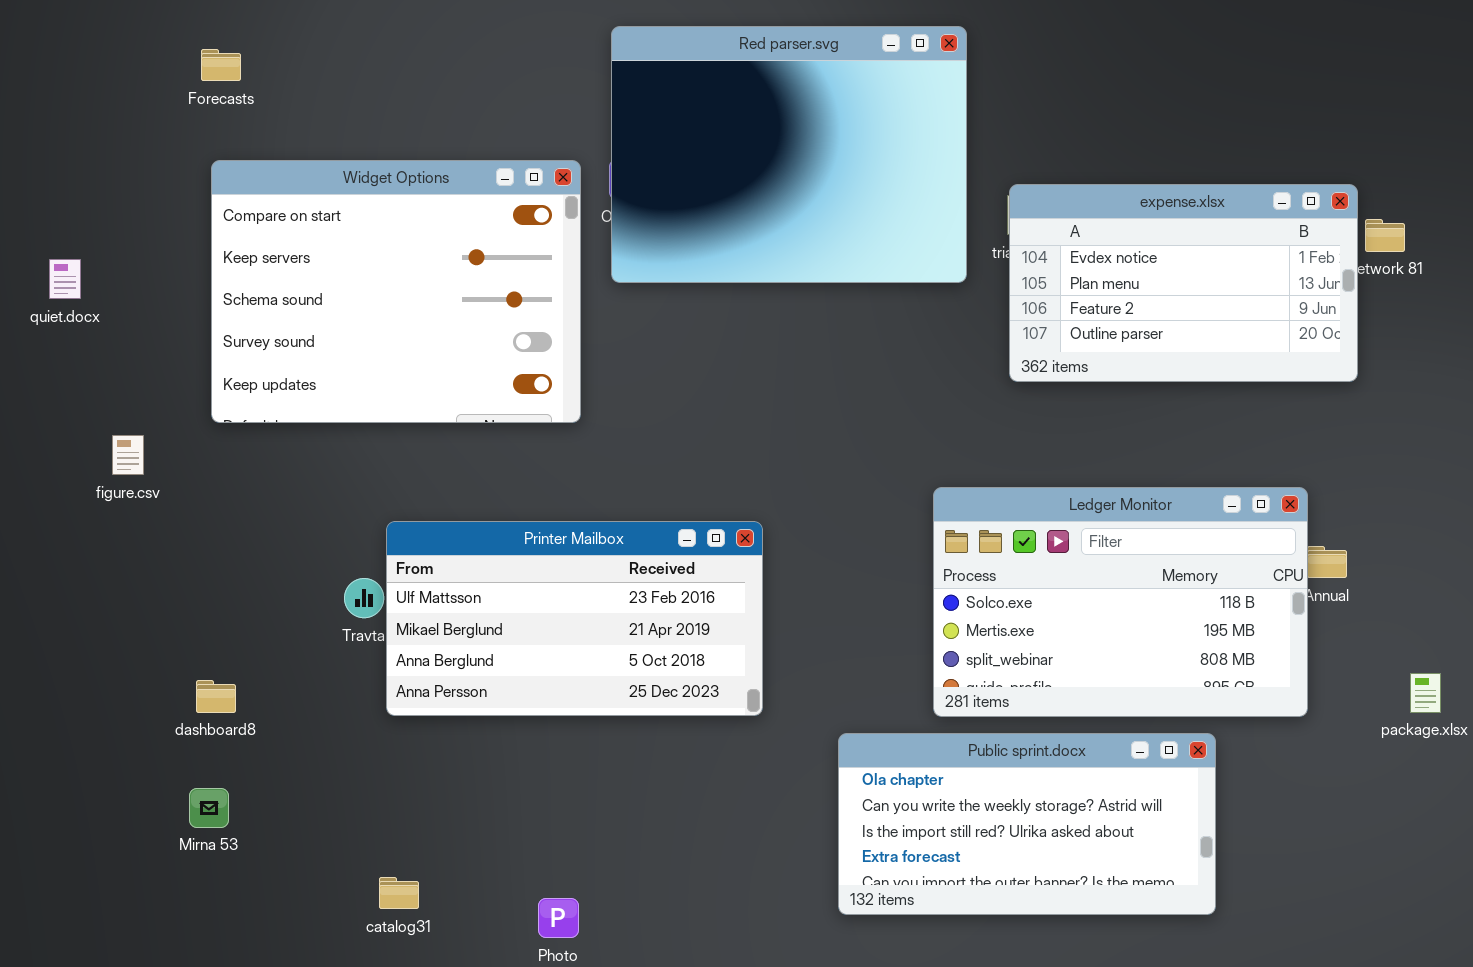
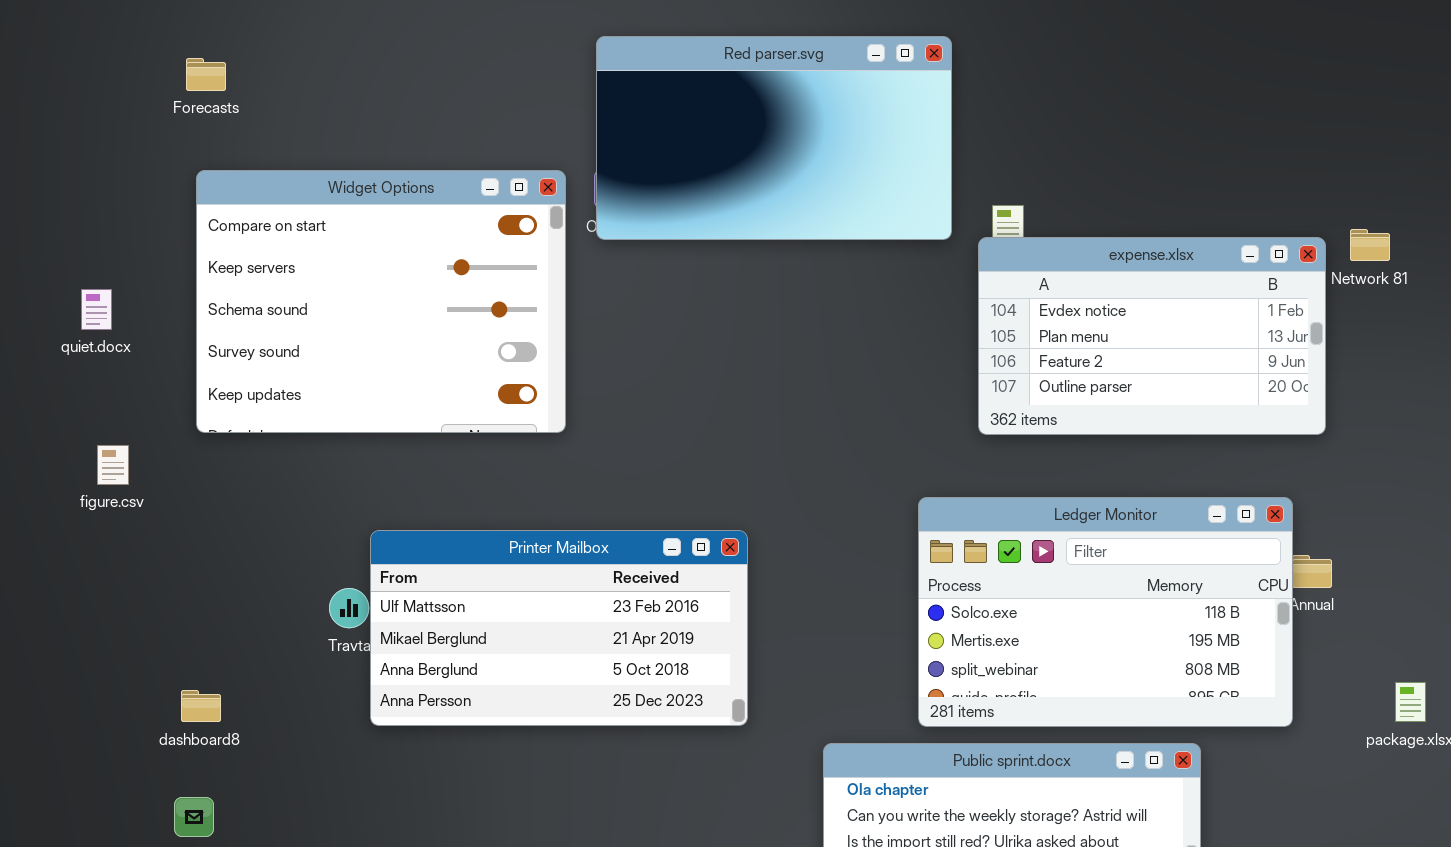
Red parser.svg: [611,26,967,283] -> [596,36,952,240], resized
expense.xlsx: [1009,184,1358,382] -> [978,237,1326,435], moved
quiet.docx: [49,259,81,299] -> [81,289,112,330], moved

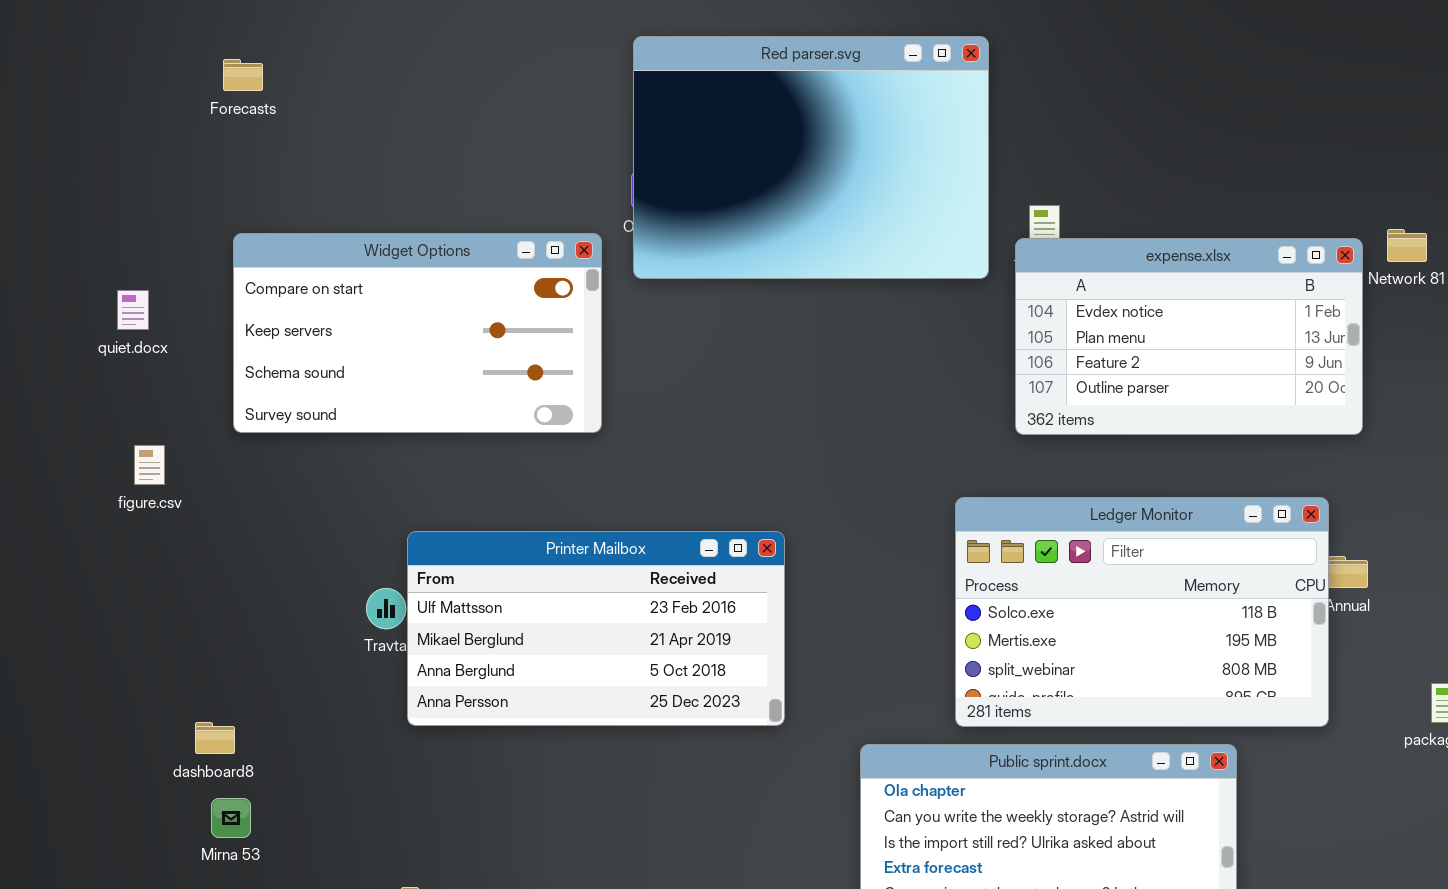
Red parser.svg: [596,36,952,240] -> [633,36,989,279], resized
Widget Options: [196,170,566,433] -> [233,233,602,433], resized
dashboard8: [181,690,221,722] -> [195,722,235,754], moved

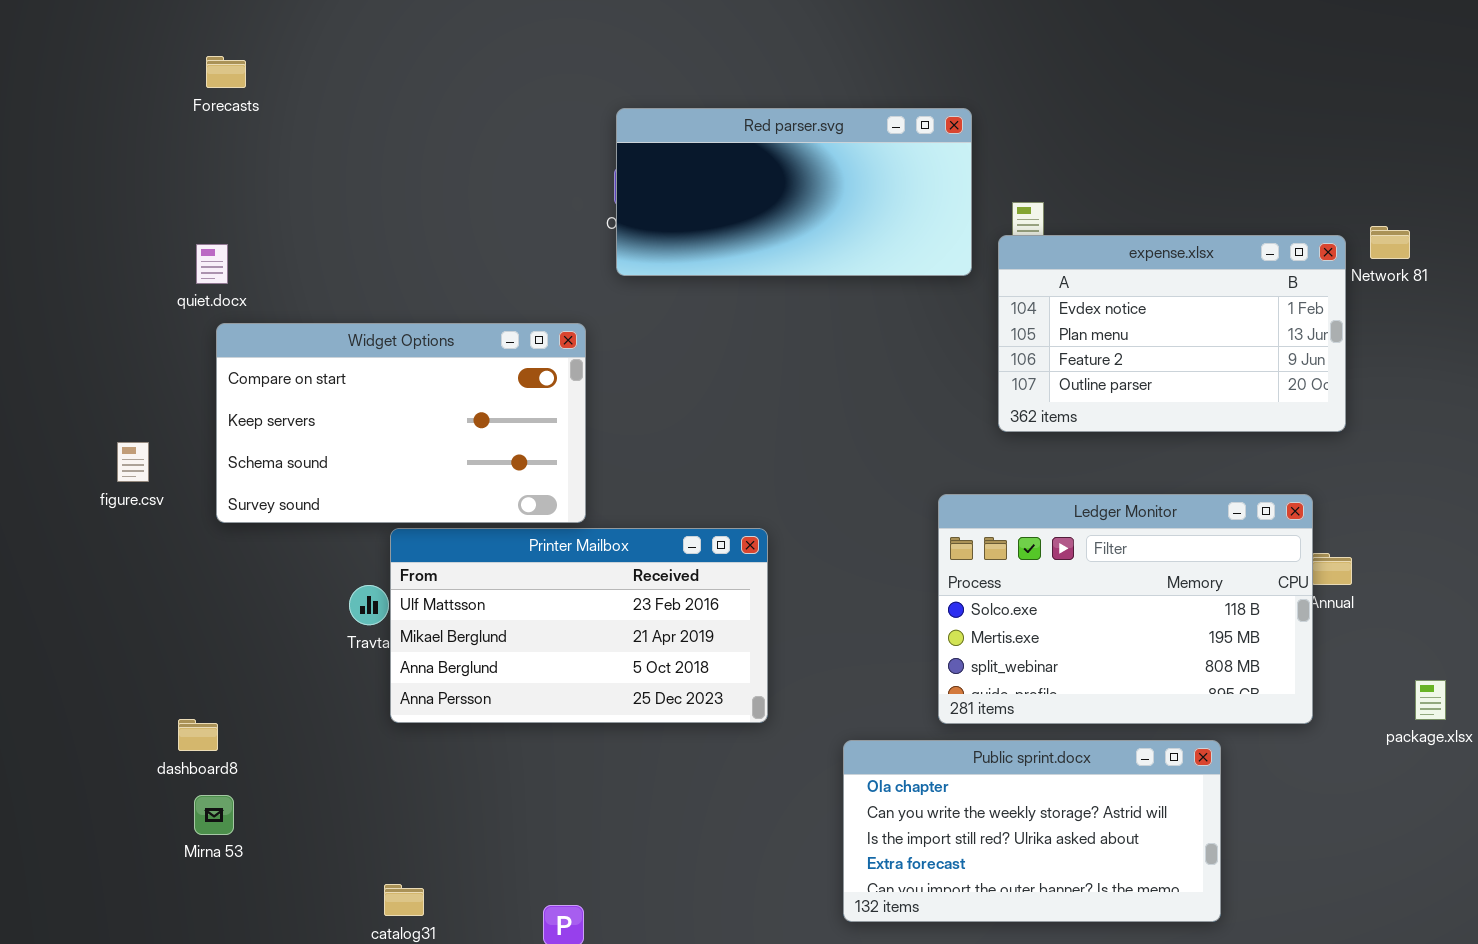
Red parser.svg: [633,36,989,279] -> [616,108,972,276], resized
Widget Options: [233,233,602,433] -> [216,323,586,523], moved
quiet.docx: [117,290,149,330] -> [196,244,228,284], moved

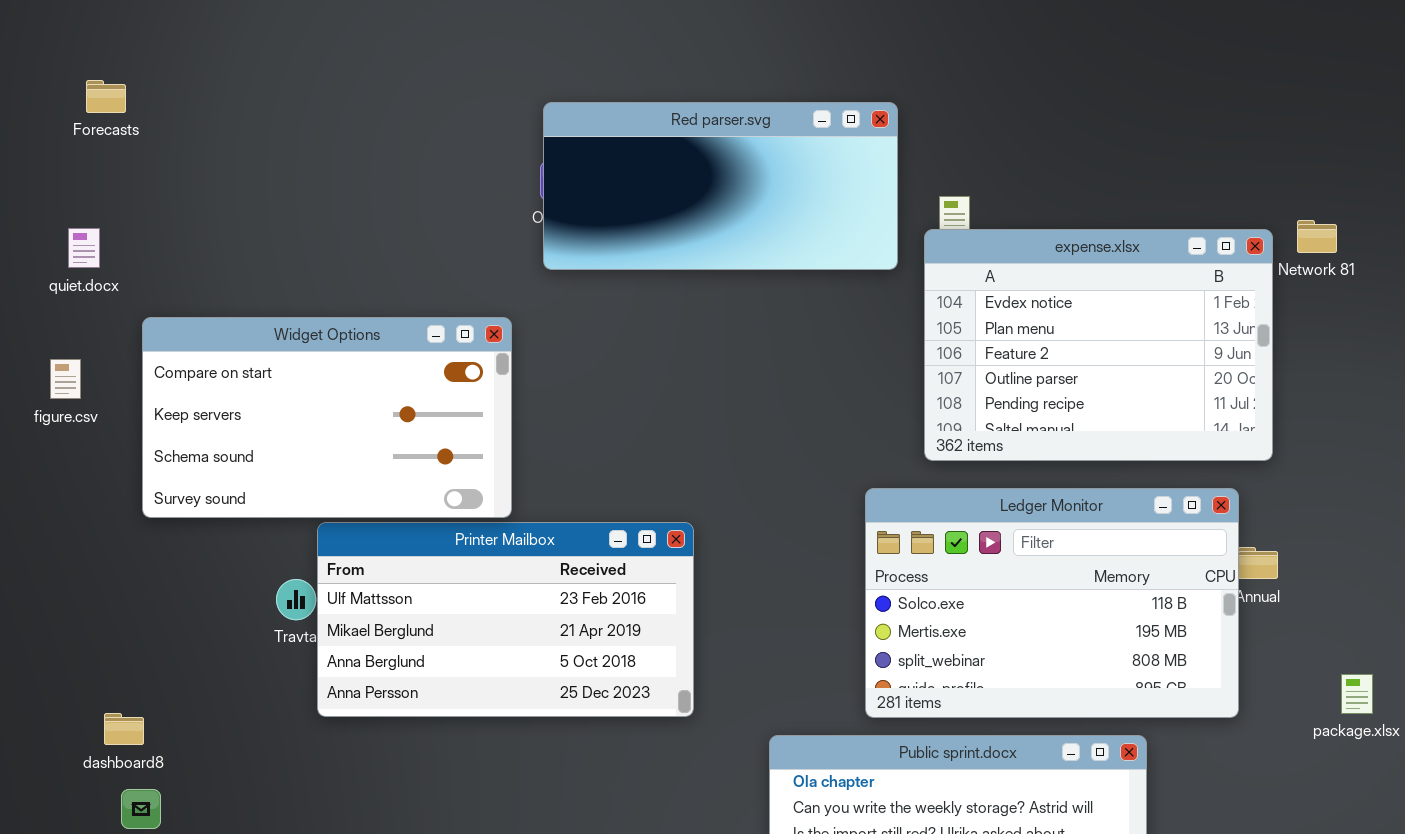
Forecasts: [206,56,246,88] -> [86,80,126,113], moved
expense.xlsx: [998,235,1346,432] -> [924,229,1273,461], resized
quiet.docx: [196,244,228,284] -> [68,228,100,268], moved
figure.csv: [117,442,149,482] -> [50,359,81,399], moved

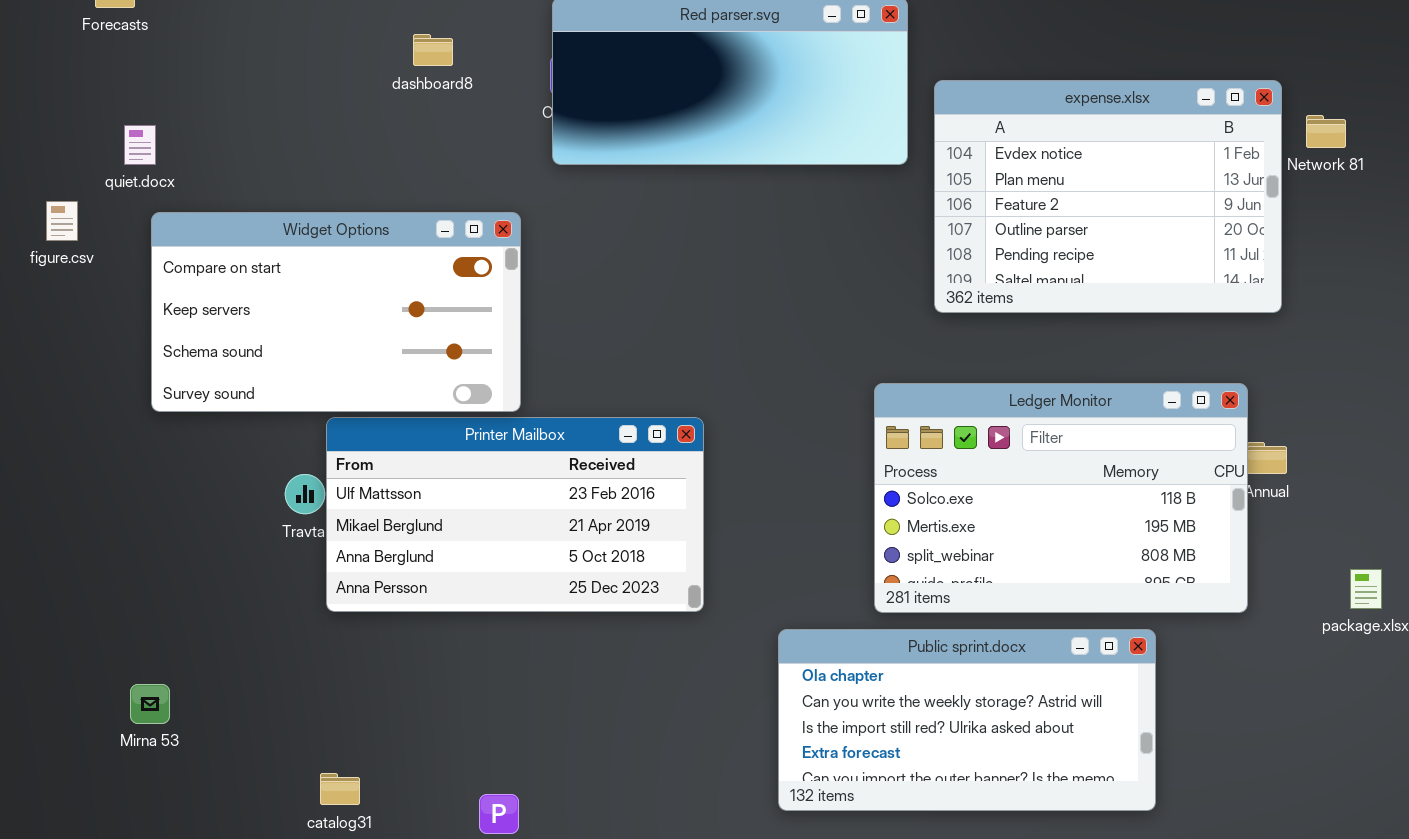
quiet.docx: [68,228,100,268] -> [124,125,156,165], moved
expense.xlsx: [924,229,1273,461] -> [934,80,1282,313], moved
figure.csv: [50,359,81,399] -> [46,201,78,241], moved
dashboard8: [104,713,144,745] -> [413,34,453,66], moved

